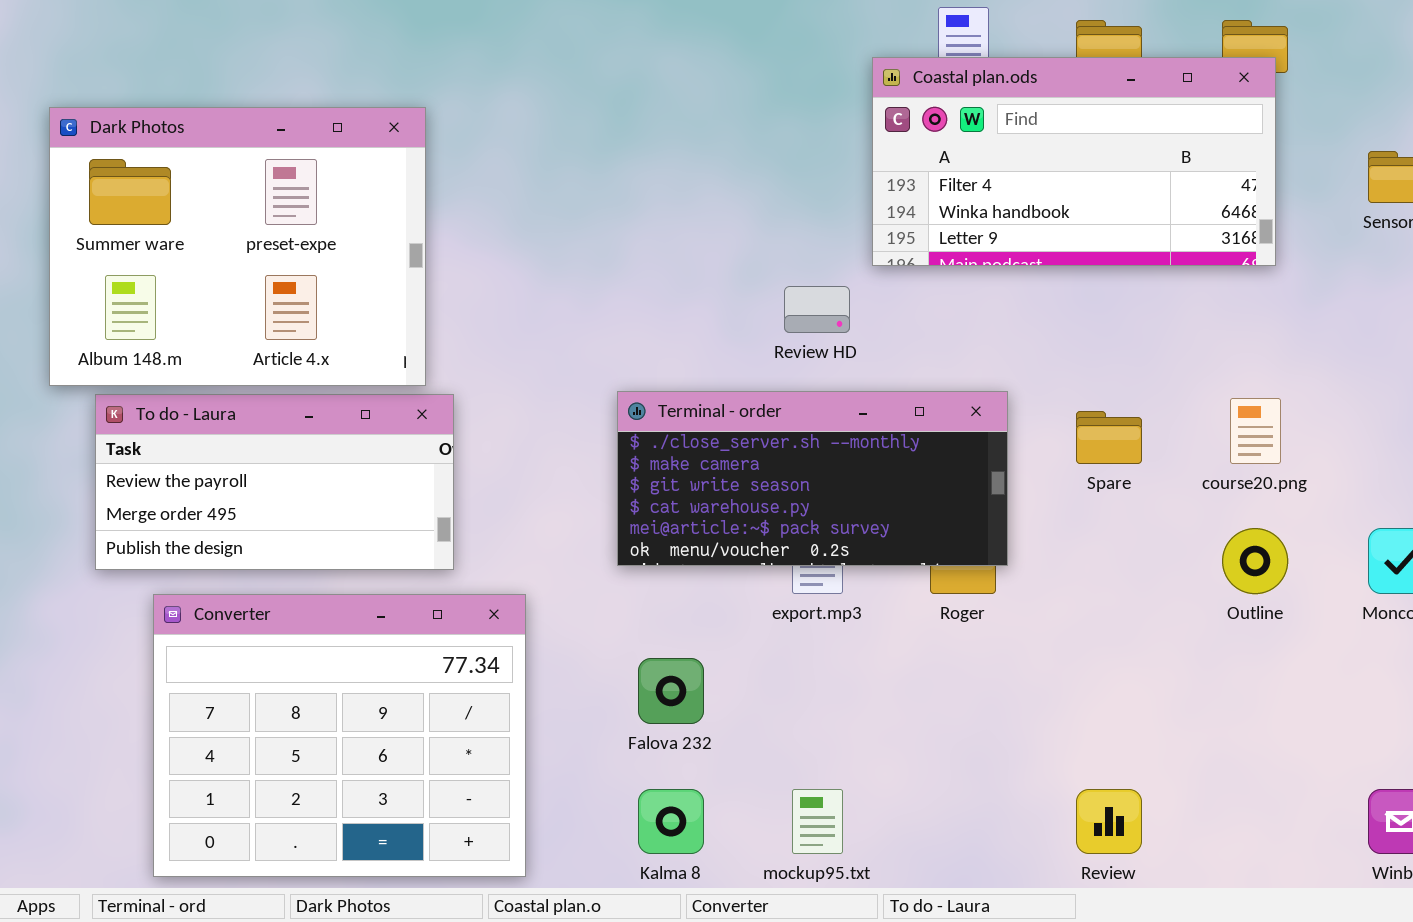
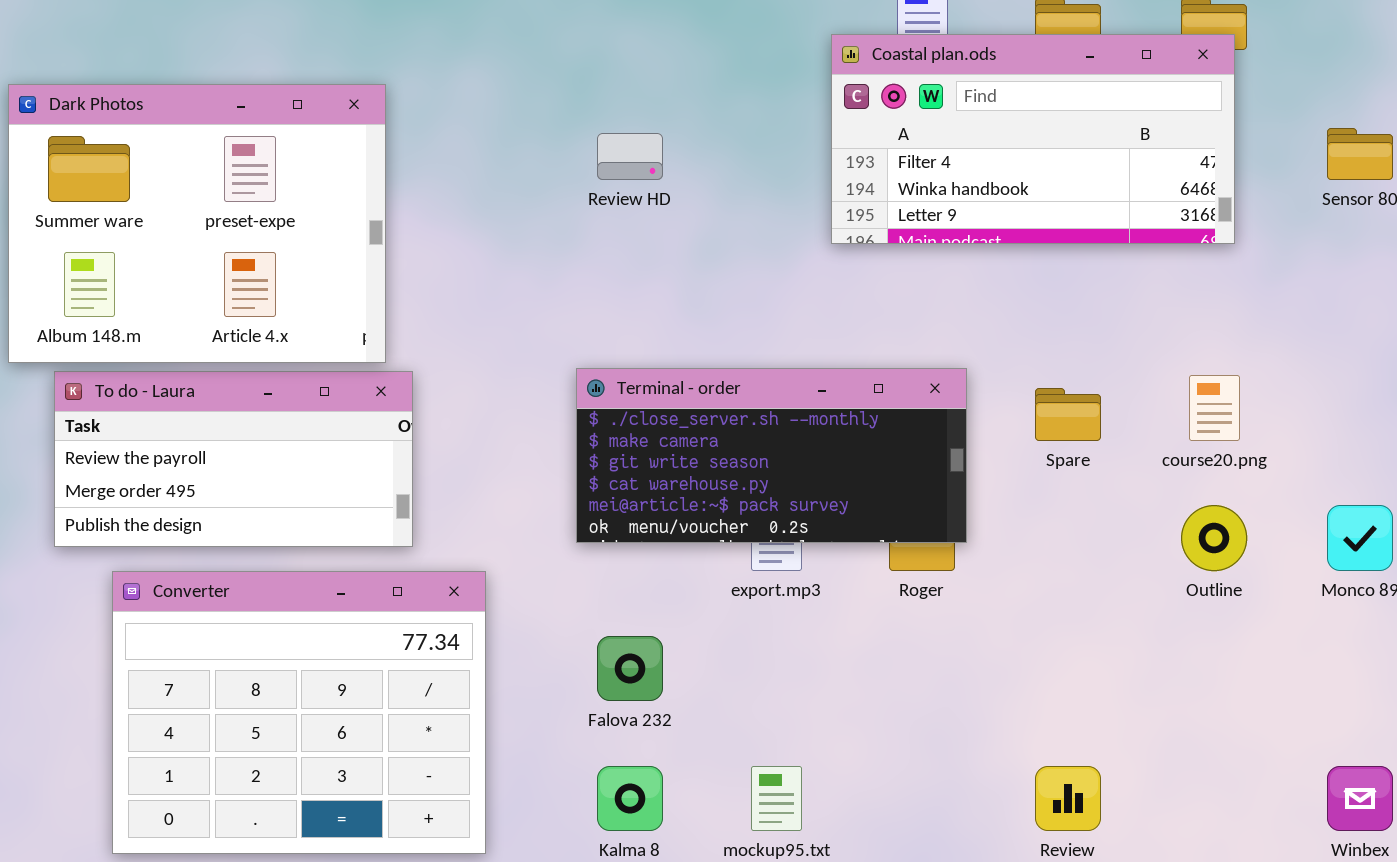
Review HD: [784,286,850,333] -> [597,133,663,180], moved

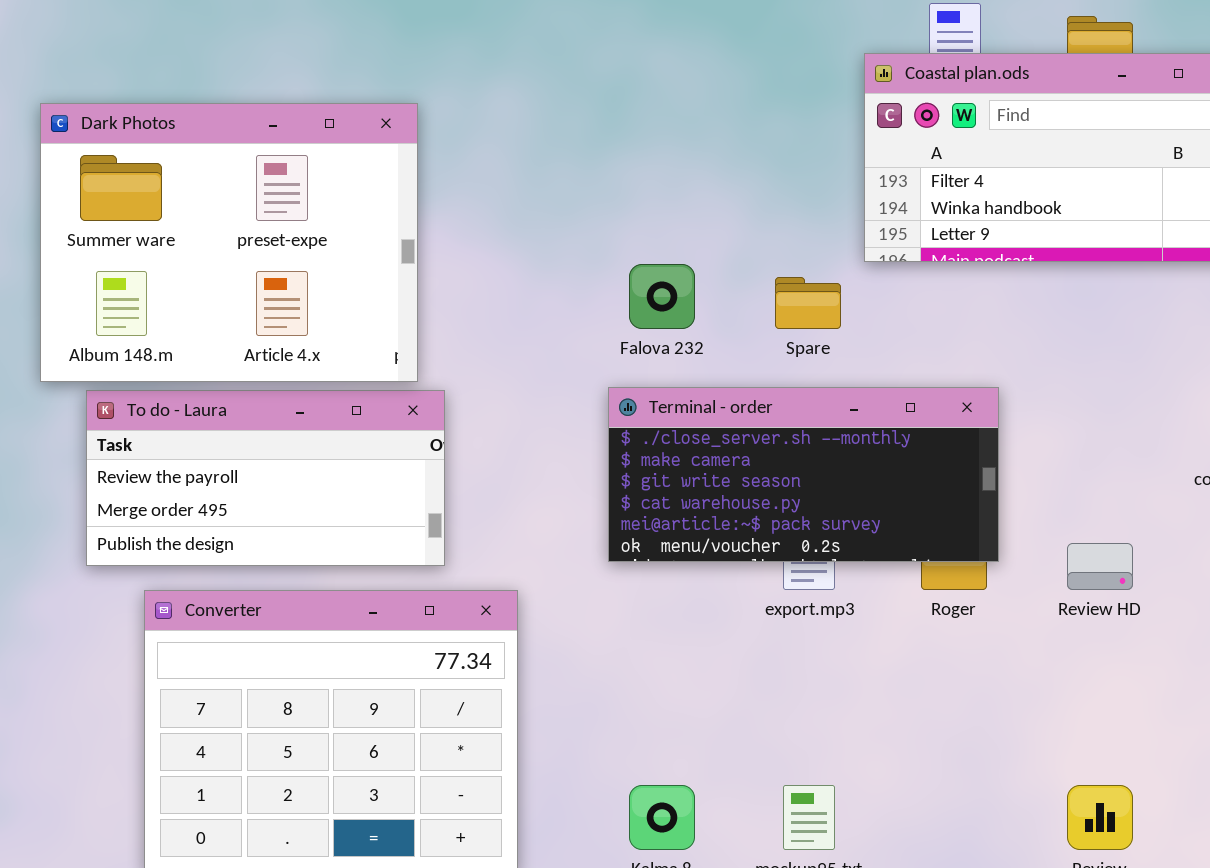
Review HD: [597,133,663,180] -> [1067,543,1133,590], moved
Spare: [1035,388,1101,441] -> [775,277,841,329], moved
Falova 232: [597,636,663,701] -> [629,264,695,329], moved

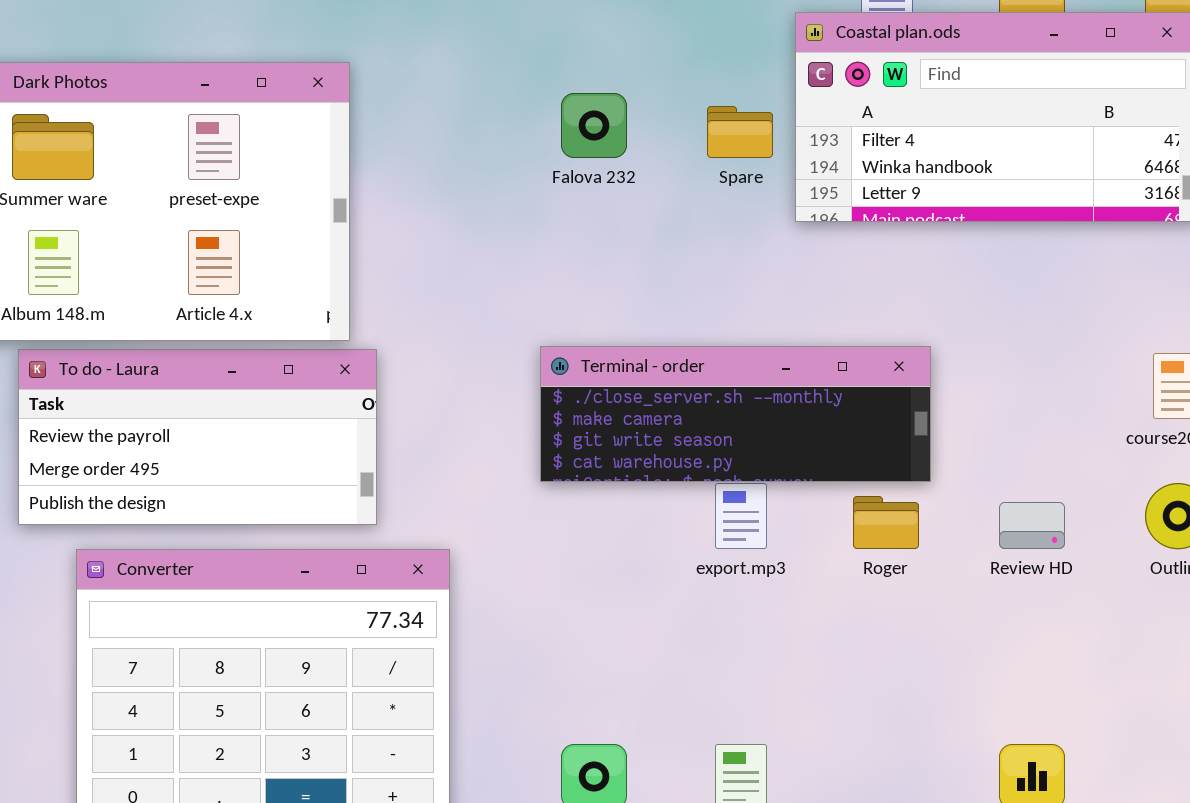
Falova 232: [629,264,695,329] -> [561,93,627,158], moved
Spare: [775,277,841,329] -> [707,106,773,158], moved
Terminal - order: [608,387,999,562] -> [540,346,931,482], resized

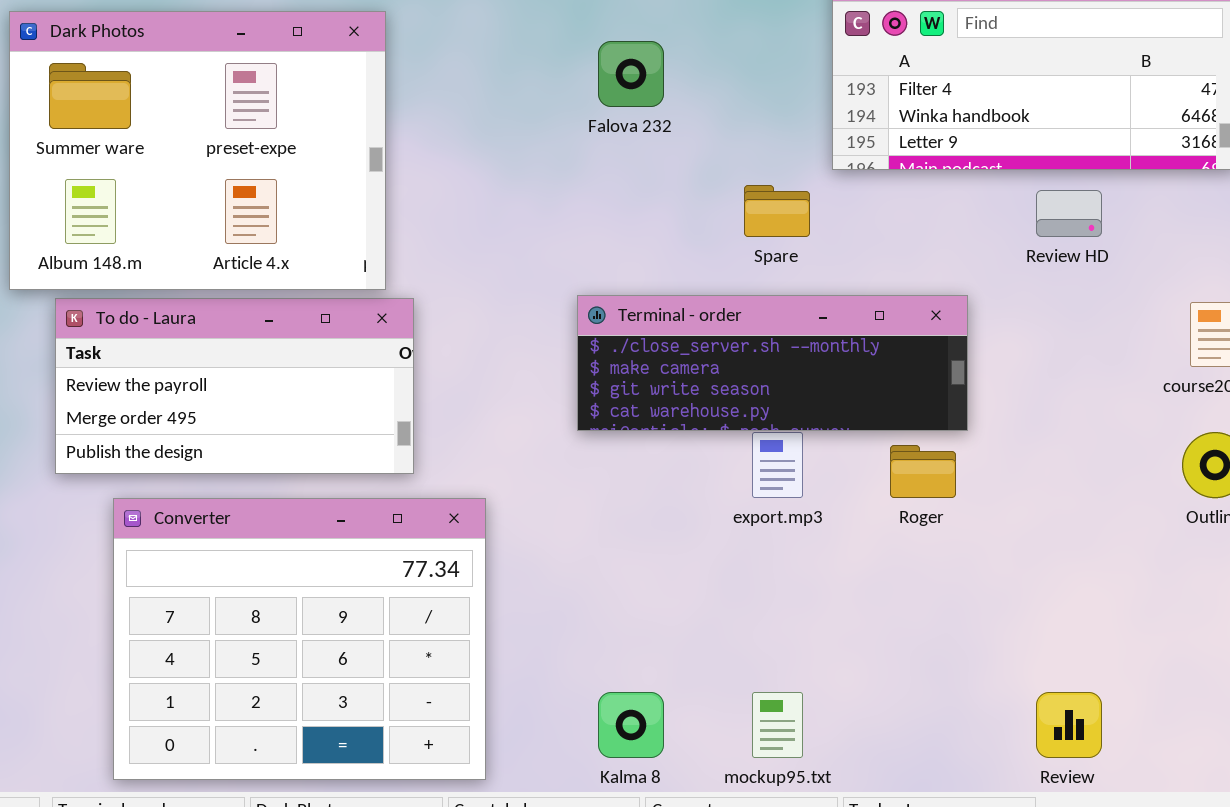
Spare: [707,106,773,158] -> [744,185,810,237], moved
Review HD: [999,502,1065,549] -> [1036,190,1102,237], moved

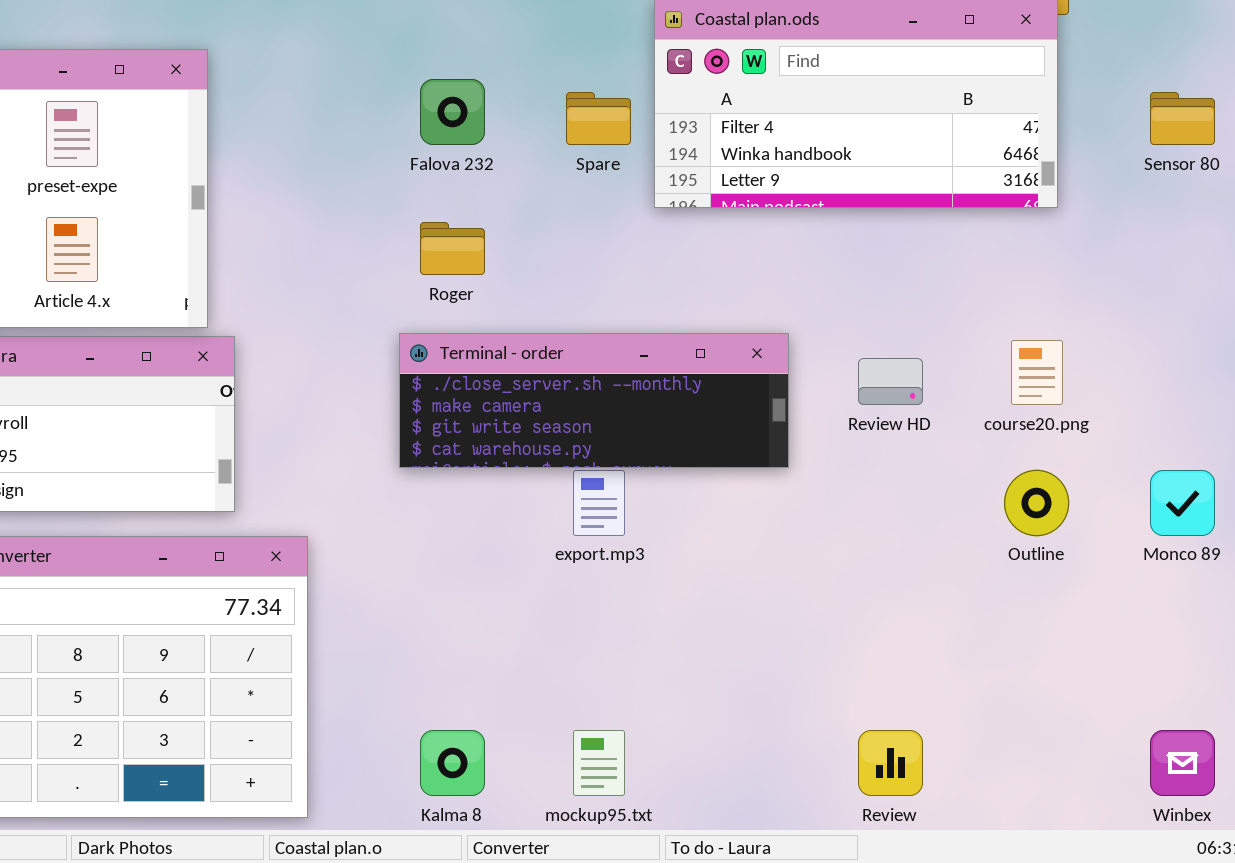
Spare: [744,185,810,237] -> [566,92,631,145], moved
Review HD: [1036,190,1102,237] -> [858,358,923,405], moved
Roger: [890,445,956,498] -> [420,222,485,275], moved

